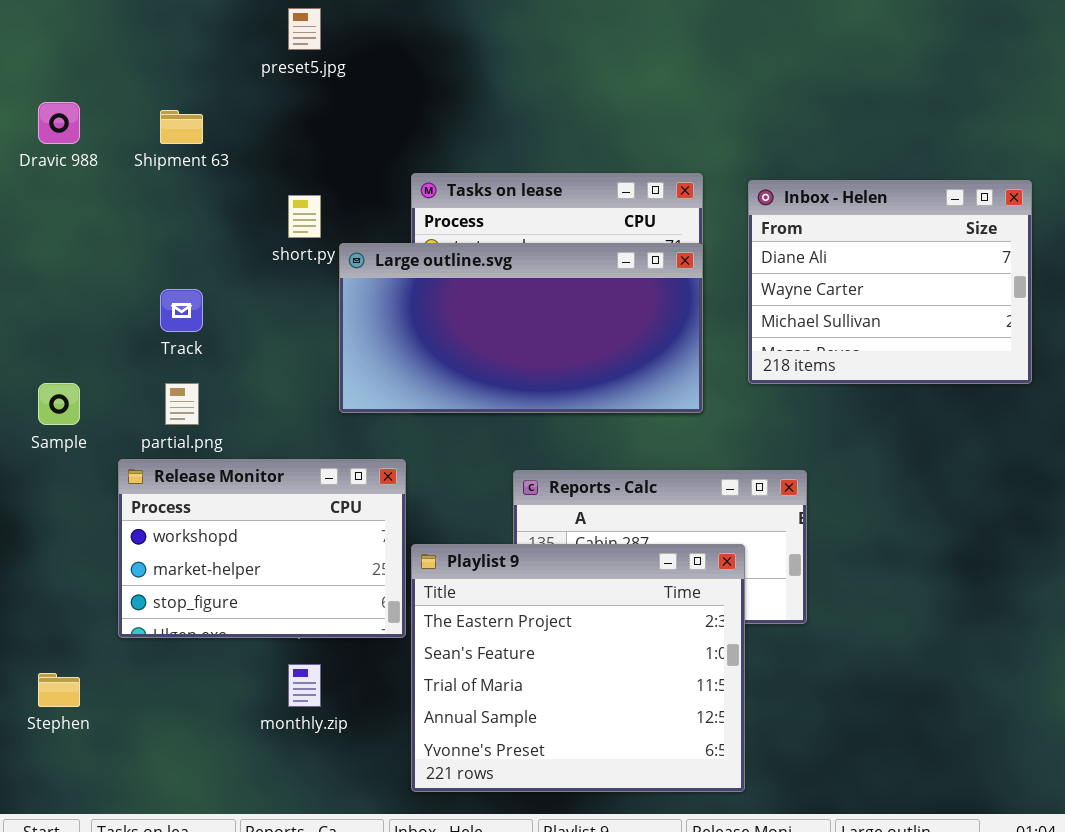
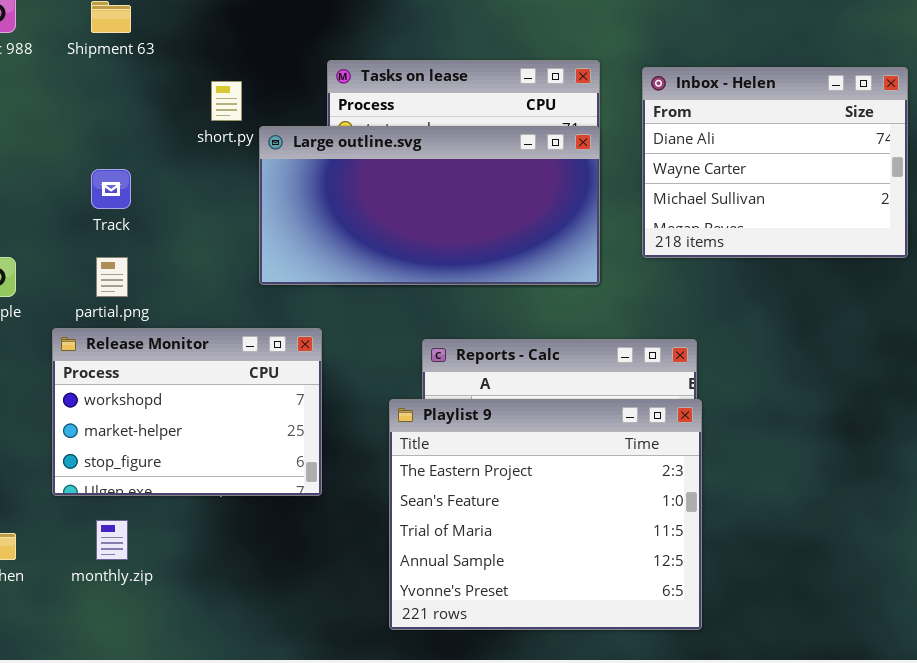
Playlist 9: [411,544,745,792] -> [389,399,702,630], moved
monthly.zip: [288,664,321,707] -> [96,520,128,560], moved

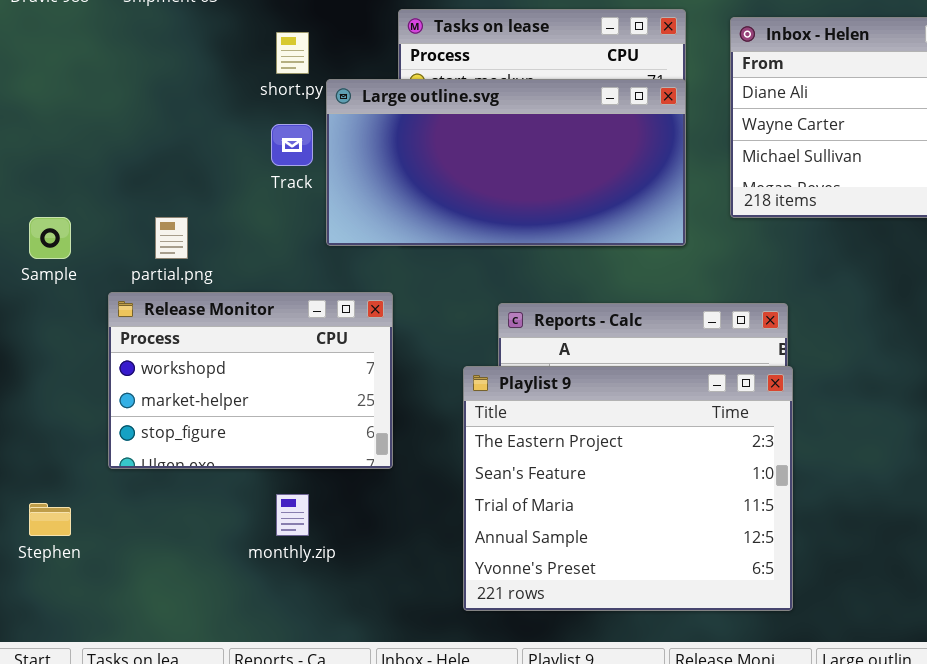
Track: [91,169,131,209] -> [271,124,313,166], moved
monthly.zip: [96,520,128,560] -> [276,494,309,536], moved

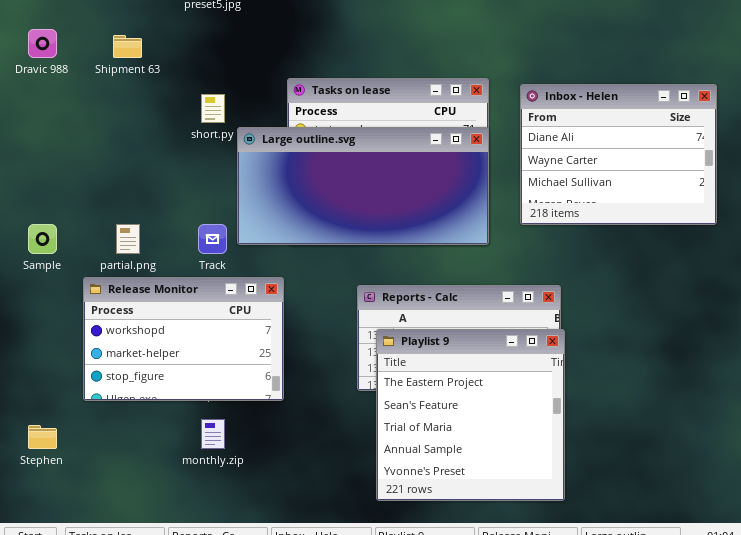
Track: [271,124,313,166] -> [198,224,227,254], moved
Playlist 9: [463,366,793,611] -> [376,329,565,501], resized

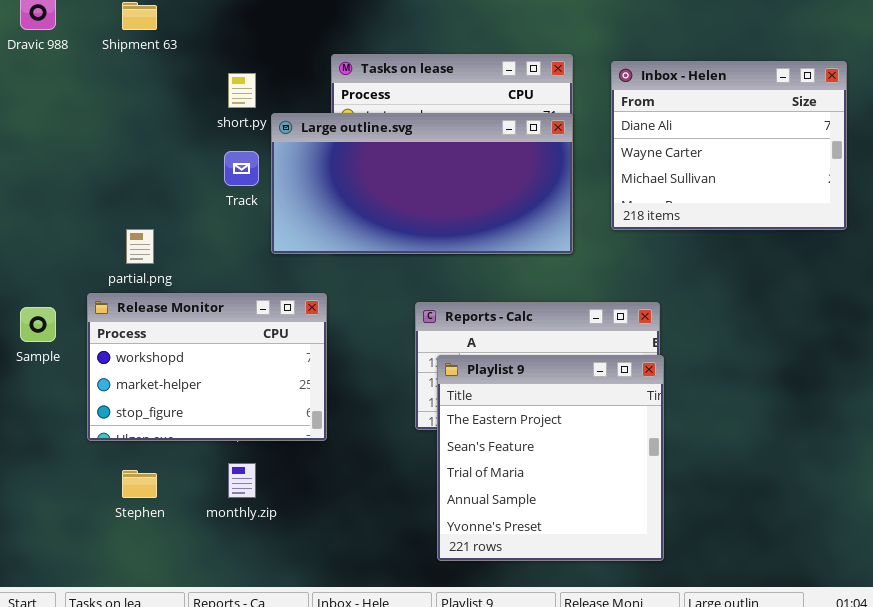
Sample: [28,224,57,254] -> [20,307,56,342], moved
Track: [198,224,227,254] -> [224,151,259,186], moved
Stephen: [28,425,57,449] -> [122,470,157,498], moved

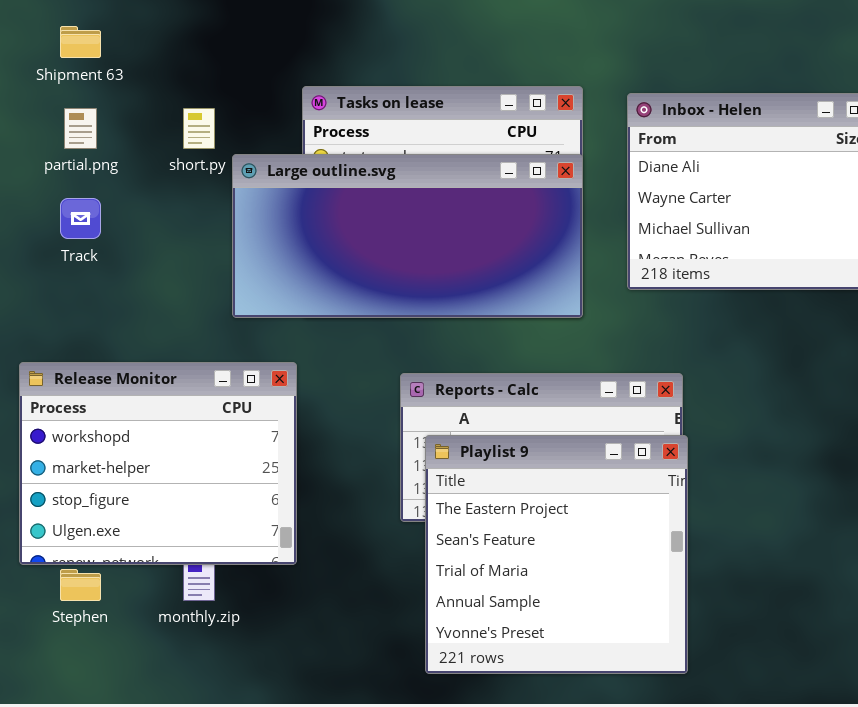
Track: [224,151,259,186] -> [60,198,101,239], moved
partial.png: [126,229,154,264] -> [64,108,97,149], moved
Release Monitor: [87,293,327,441] -> [19,362,297,565], resized

